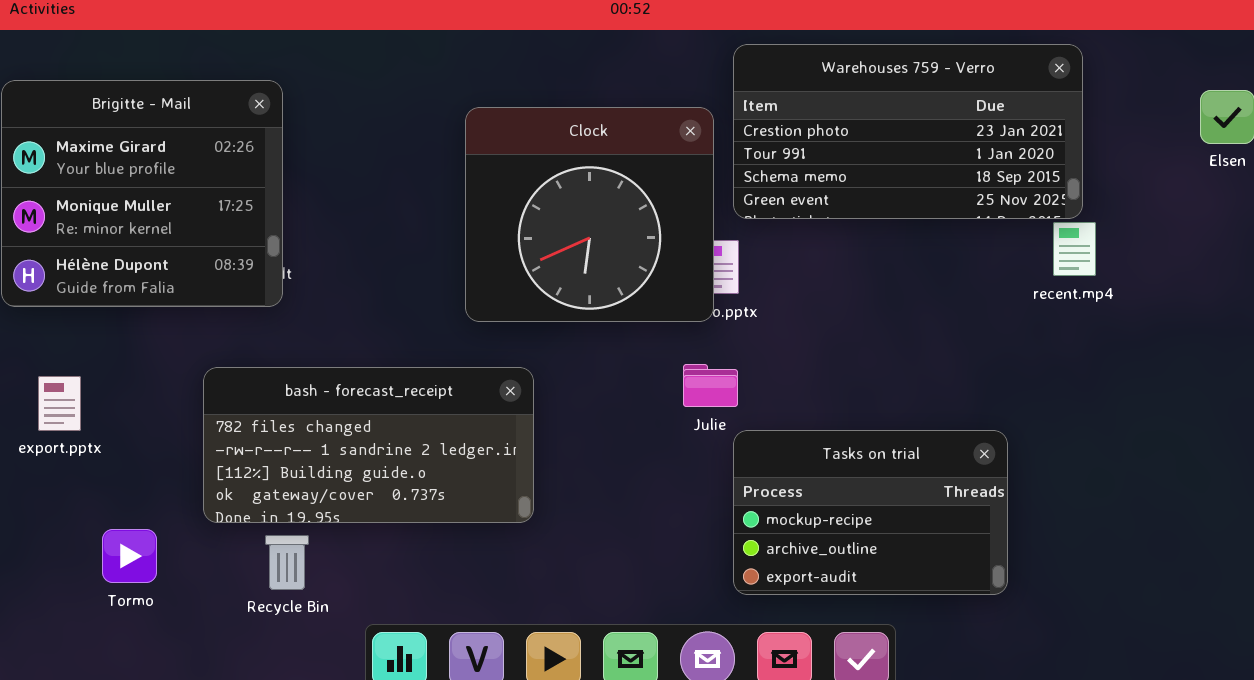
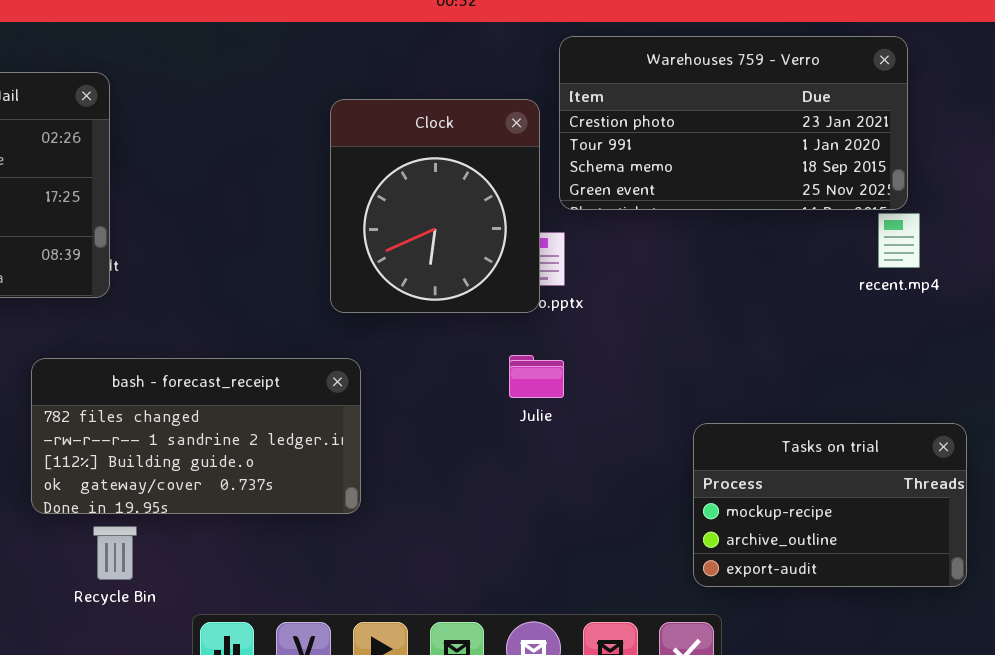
Clock: [465,107,714,322] -> [330,99,540,313], resized
Tasks on trial: [733,430,1008,595] -> [693,423,967,587], moved

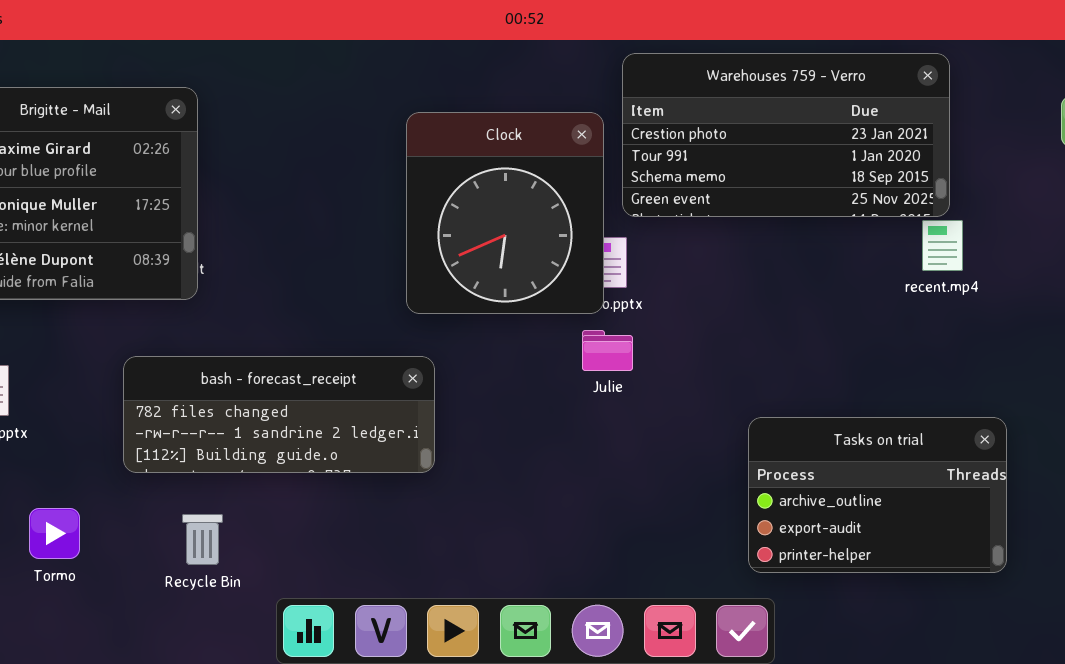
Julie: [509,355,564,398] -> [582,330,633,371], moved
bash - forecast_receipt: [31,358,361,514] -> [123,356,435,473], resized
Tasks on trial: [693,423,967,587] -> [748,417,1007,573], scrolled down 1 row

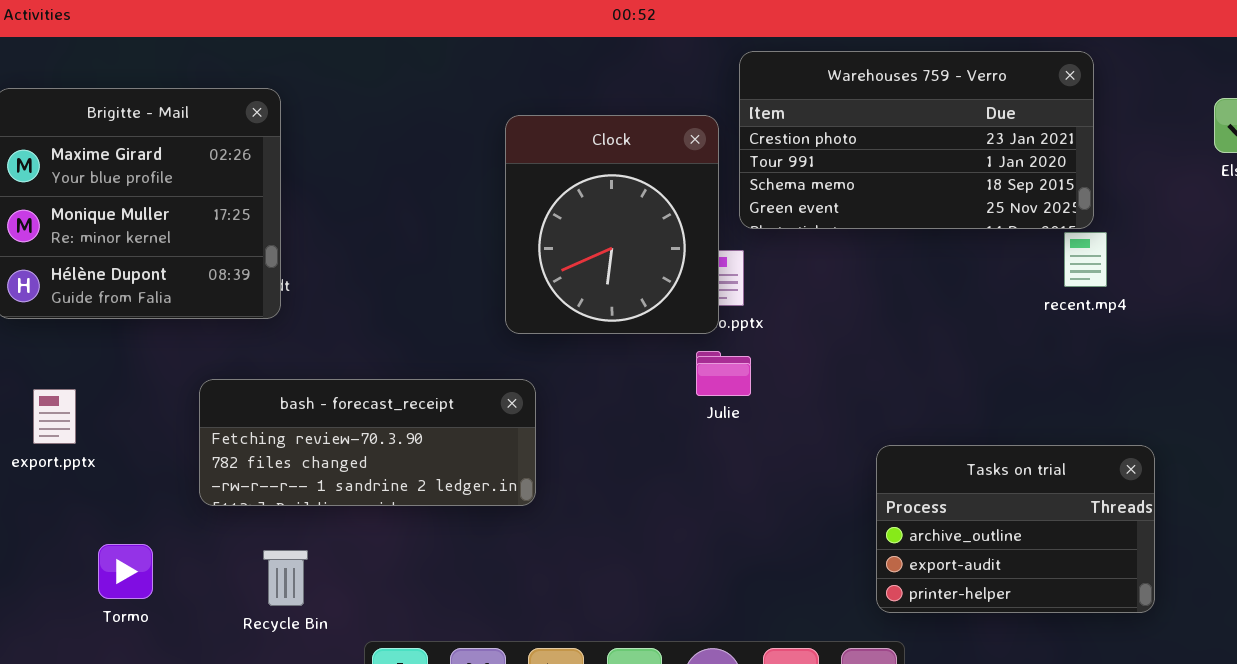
bash - forecast_receipt: [123,356,435,473] -> [199,379,536,506], scrolled up 1 row

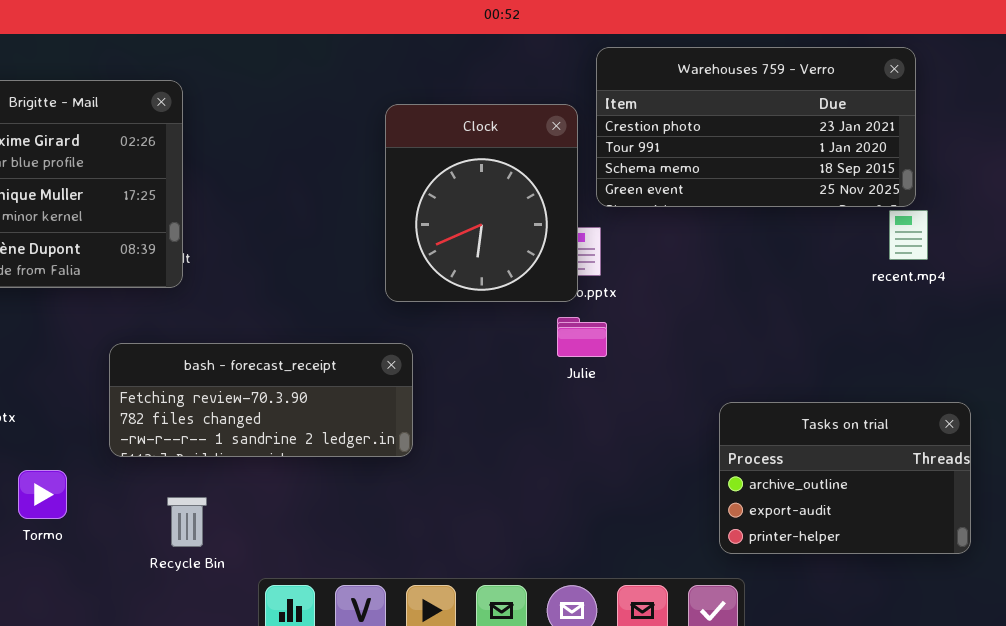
Tormo: [98,544,153,599] -> [18,470,67,519], moved

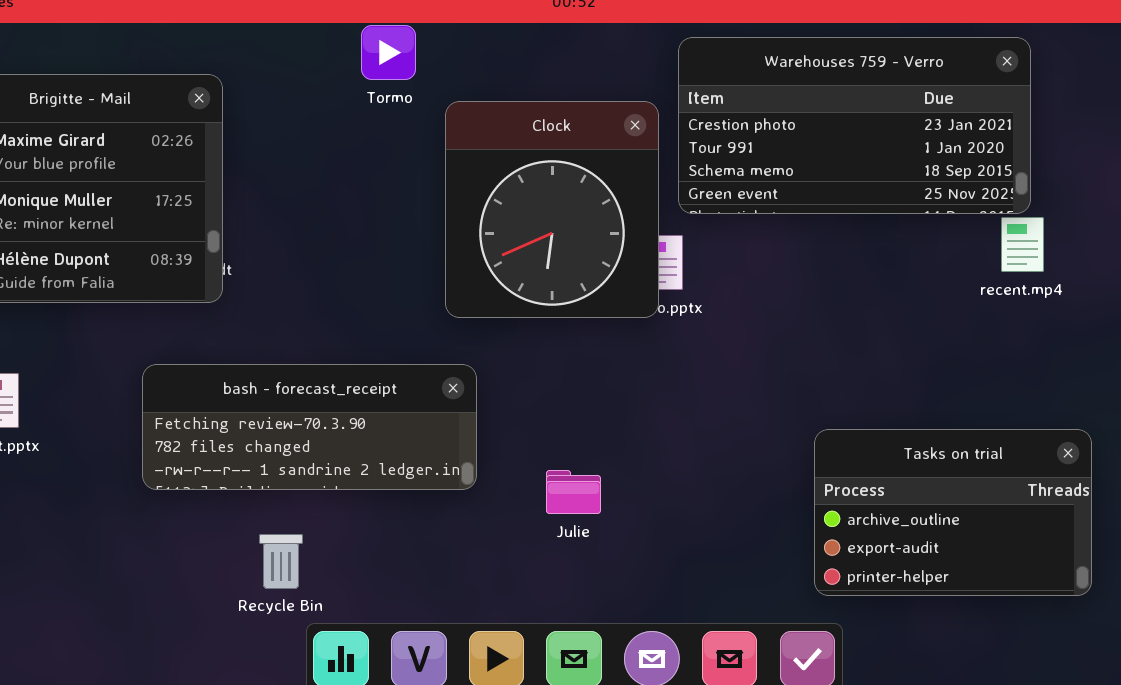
Julie: [557,317,607,357] -> [546,470,601,514], moved
Tormo: [18,470,67,519] -> [361,25,416,80], moved
Recycle Bin: [167,497,207,547] -> [259,534,303,589], moved

